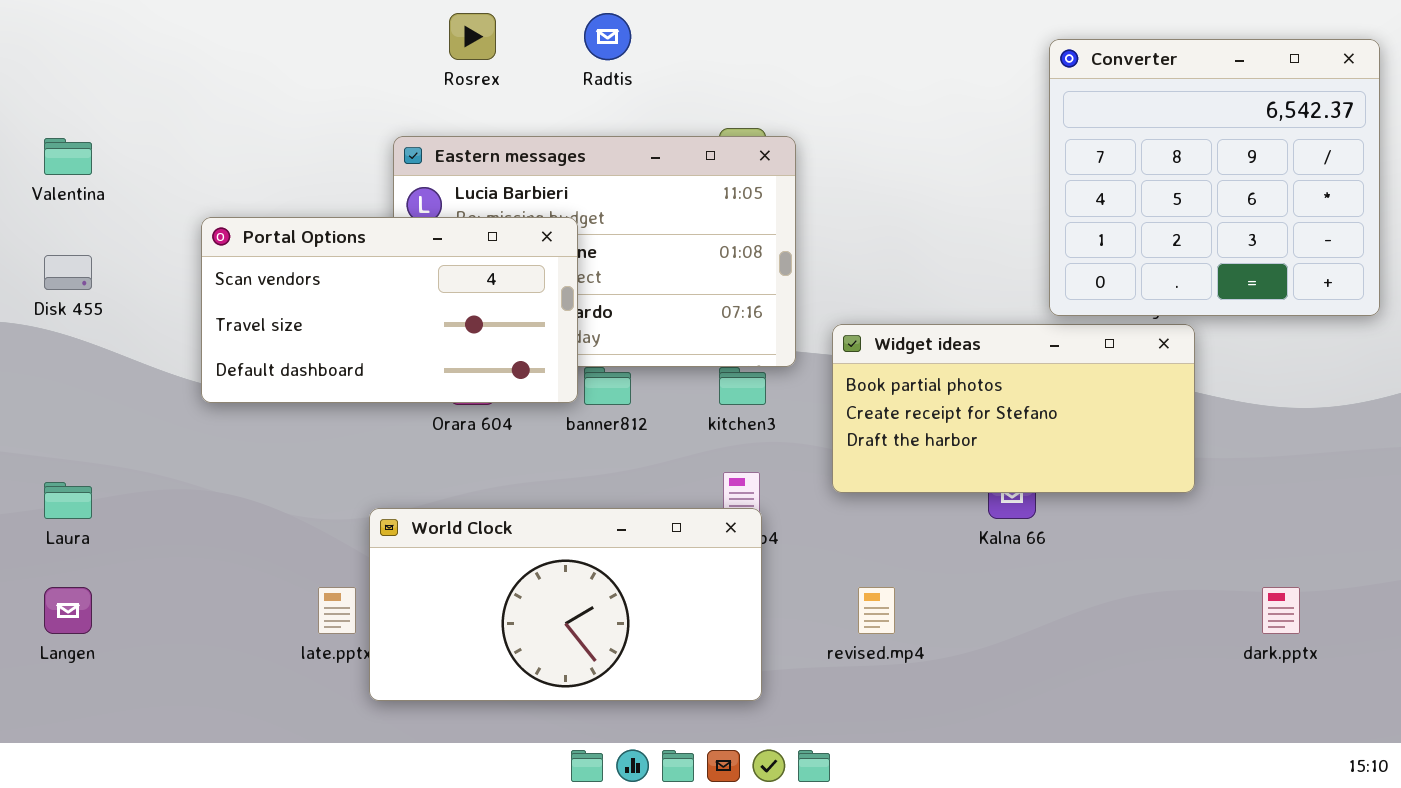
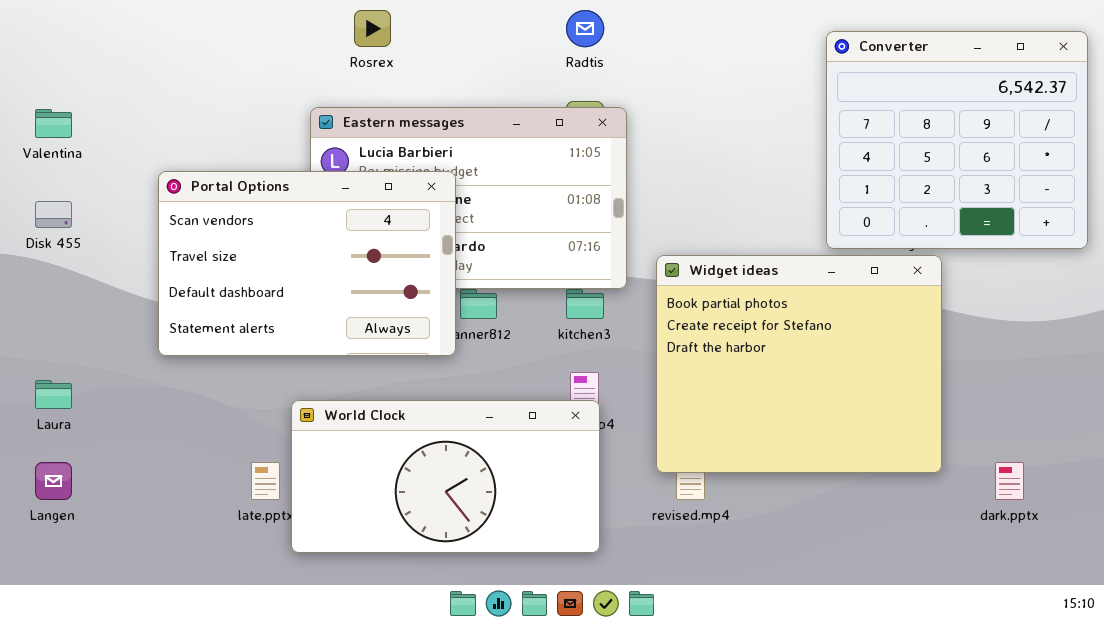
Radtis: [584,13,631,60] -> [566,10,604,47], moved
Portal Options: [201,217,578,403] -> [158,171,456,356], resized
Widget ideas: [832,324,1195,493] -> [656,255,942,473], resized

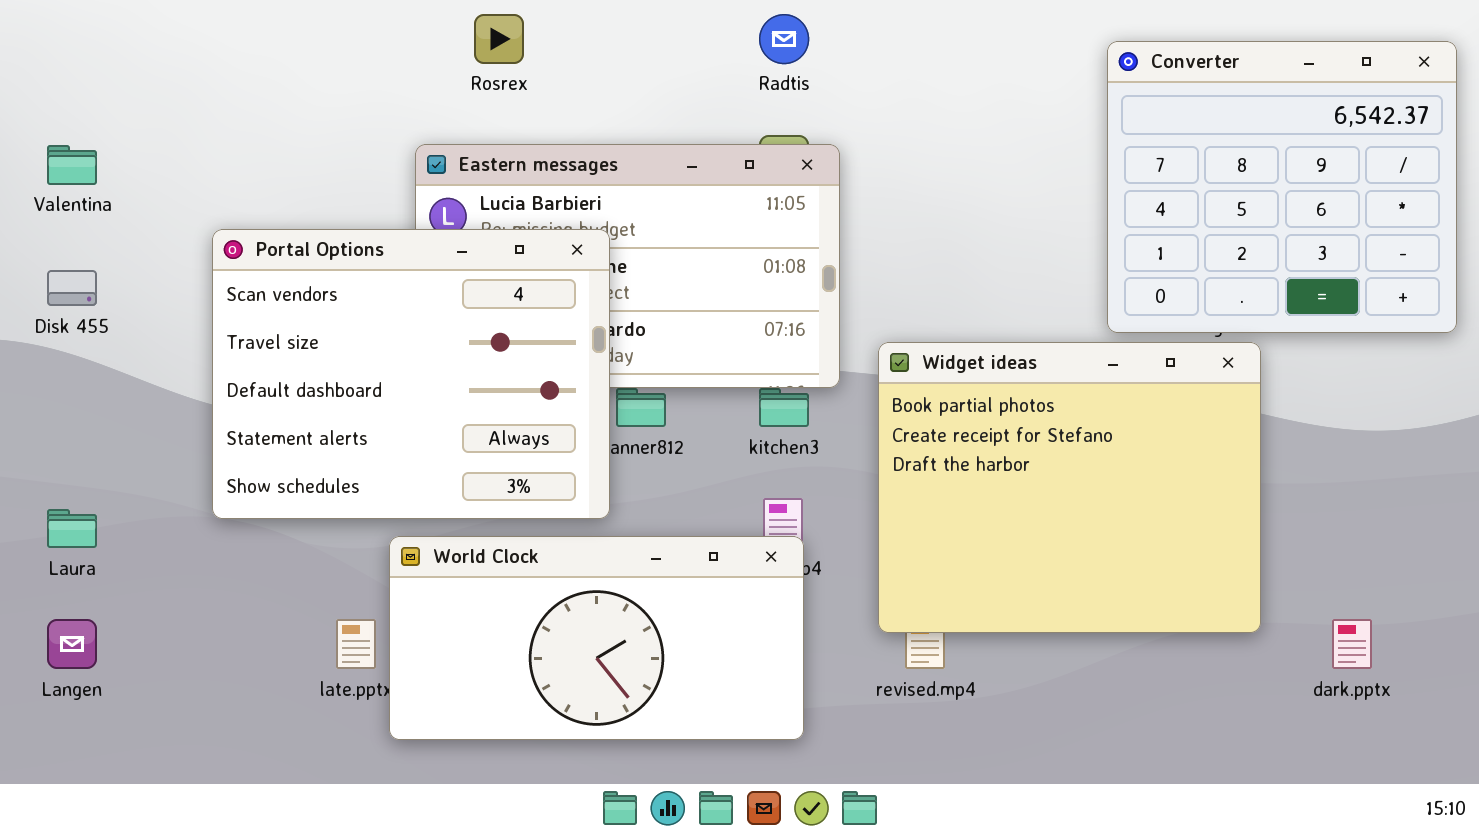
Portal Options: [158,171,456,356] -> [212,229,610,519], resized

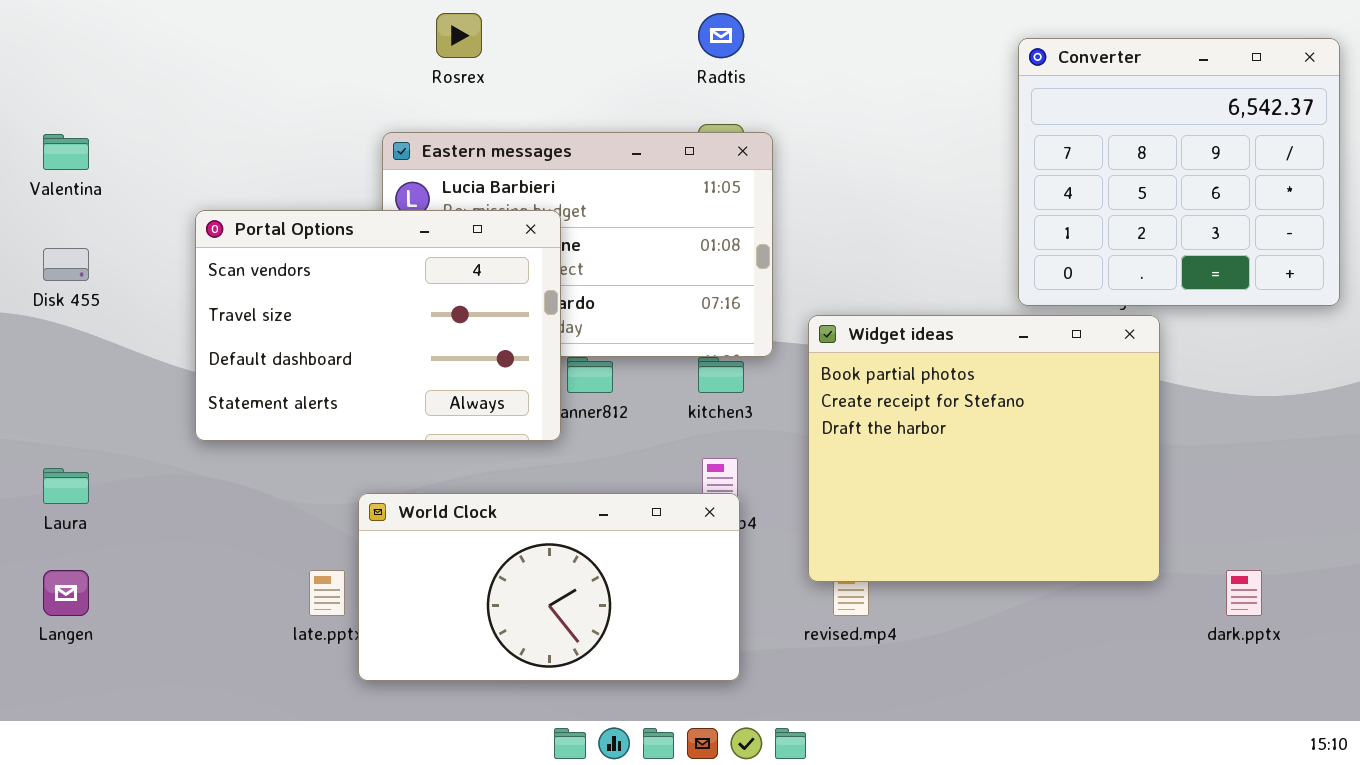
Portal Options: [212,229,610,519] -> [195,210,561,441], resized

